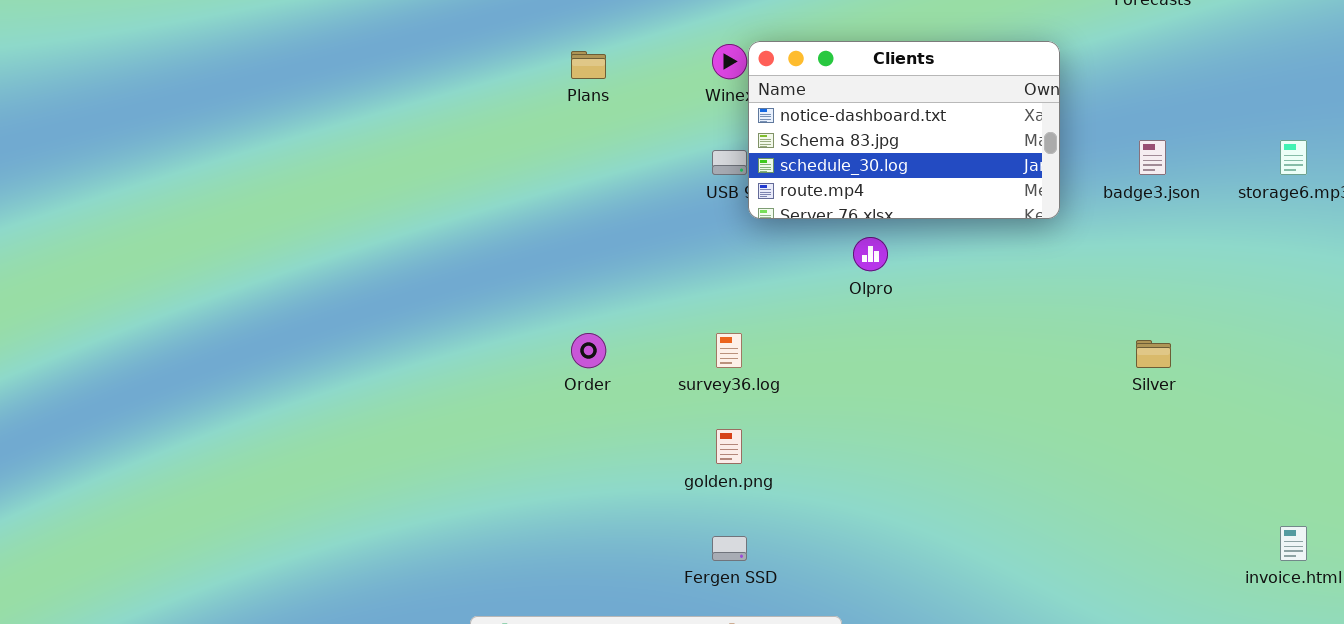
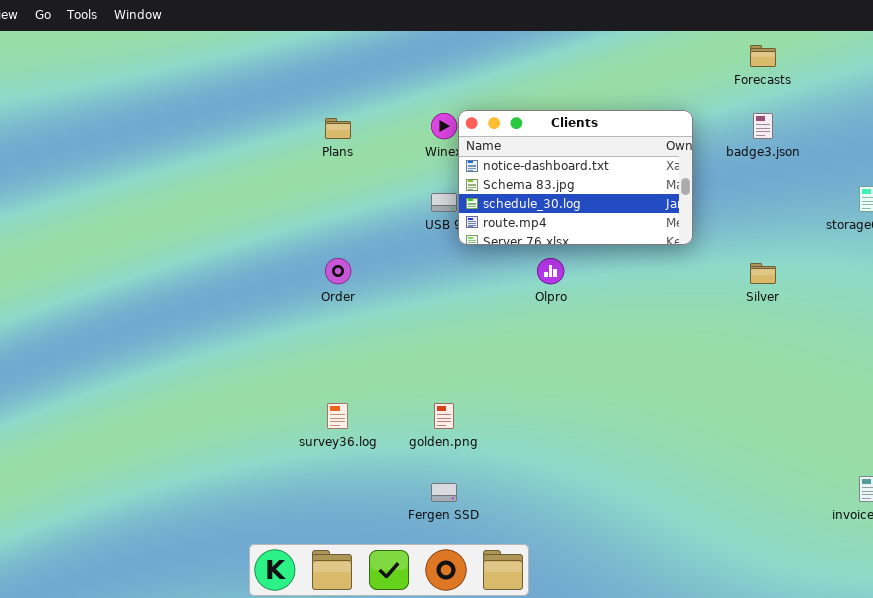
badge3.json: [1139,140,1166,175] -> [753,113,773,139], moved
Order: [571,333,606,368] -> [325,258,351,284], moved
survey36.log: [716,333,742,368] -> [327,403,348,429], moved
Silver: [1136,340,1171,368] -> [750,263,776,284], moved

